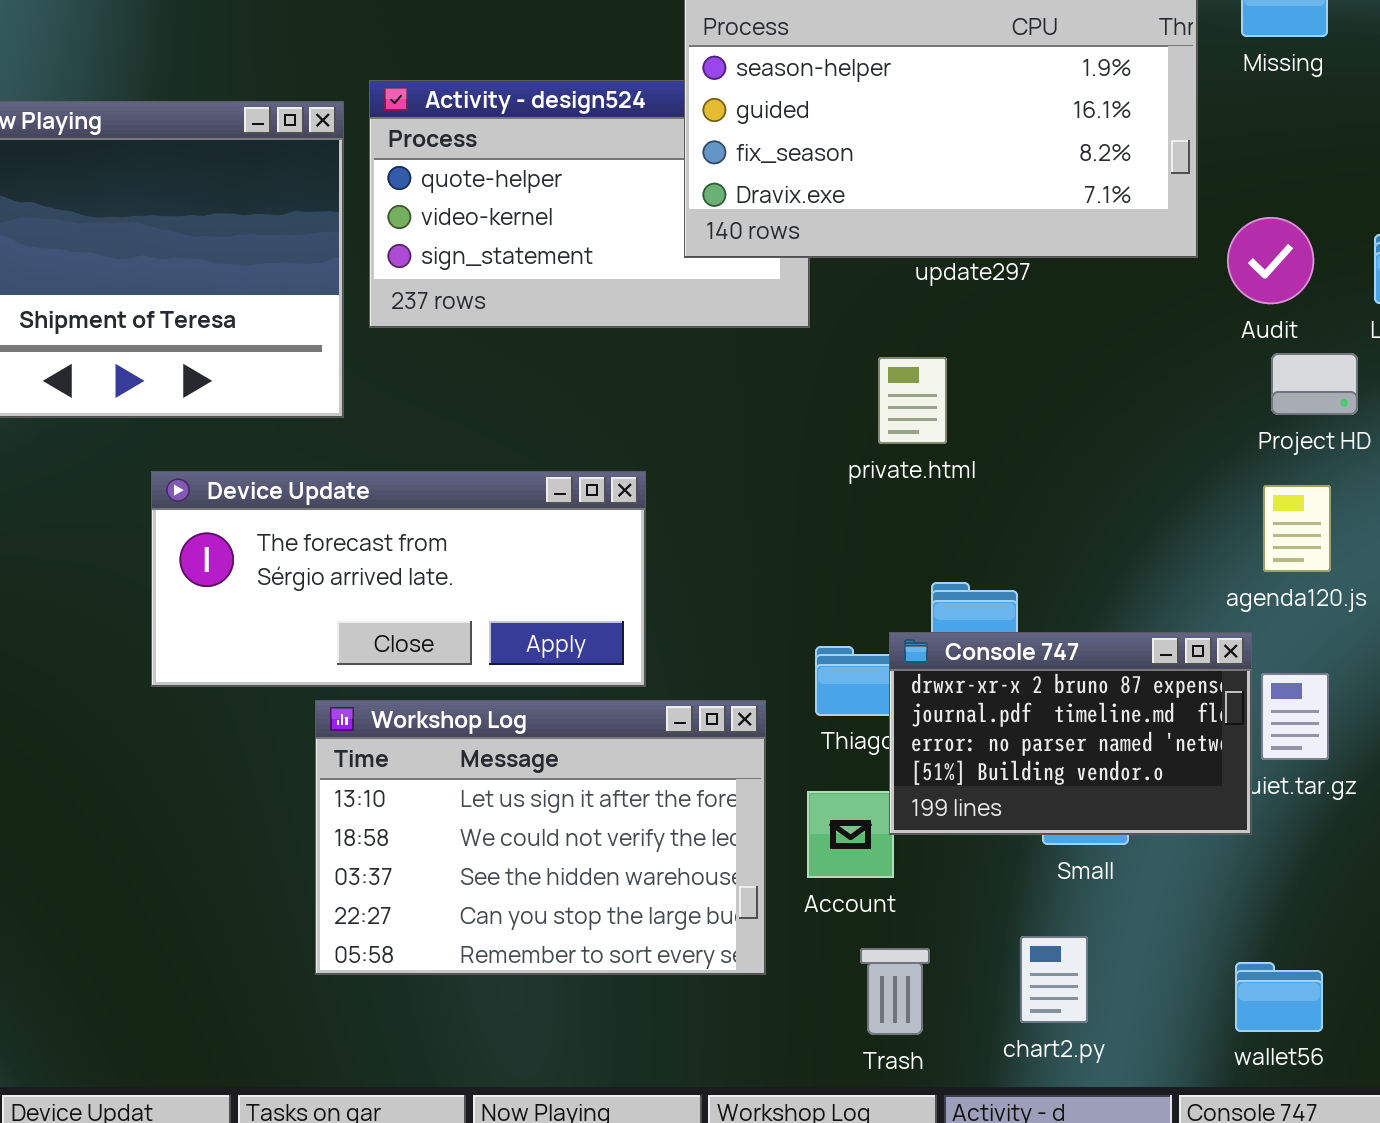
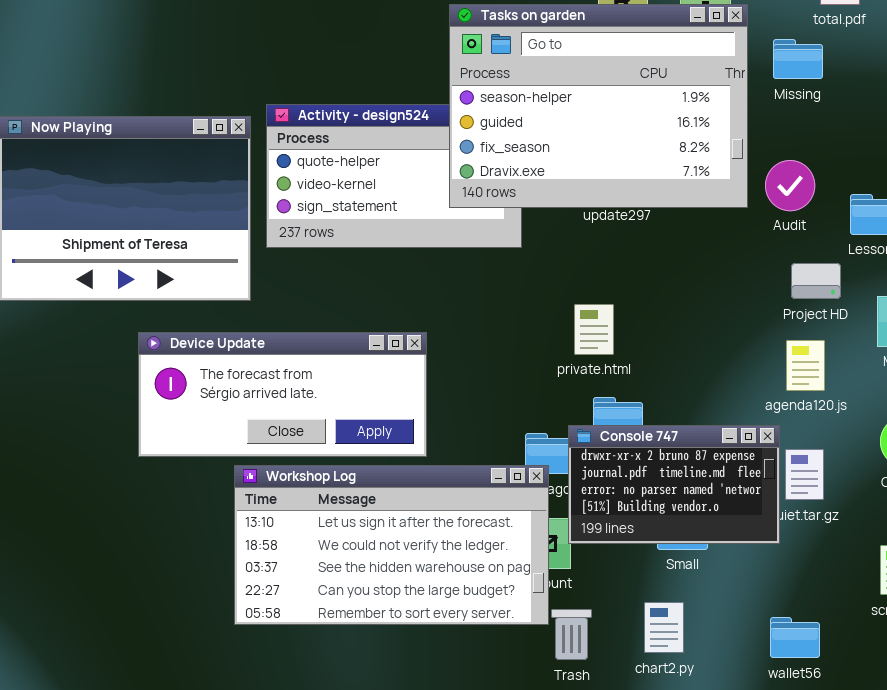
Audit: [1227,217,1314,304] -> [765,160,815,211], moved
private.html: [878,357,947,444] -> [574,304,614,355], moved
Workshop Log: [315,700,766,975] -> [234,465,549,625], resized

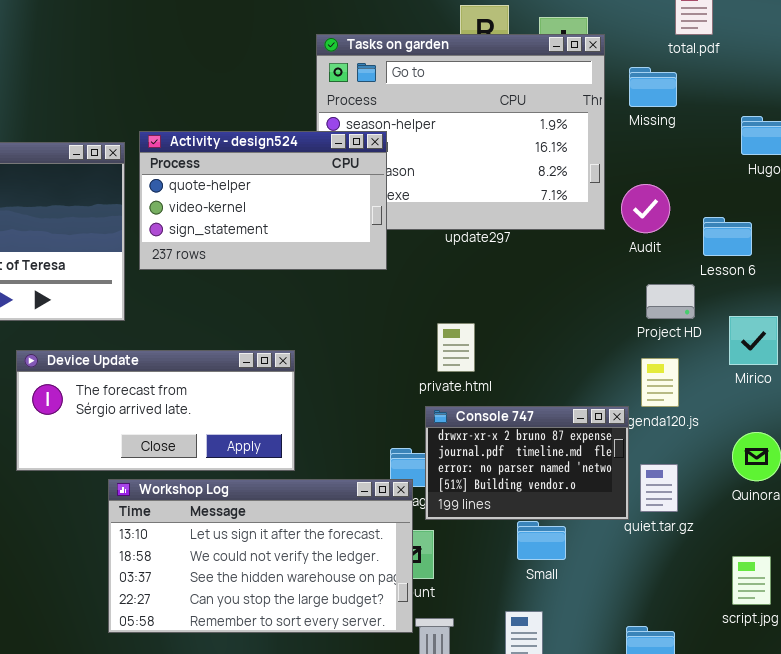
Activity - design524: [266,104,522,248] -> [139,131,387,270], raised
Console 747: [568,425,780,544] -> [425,406,629,520], moved

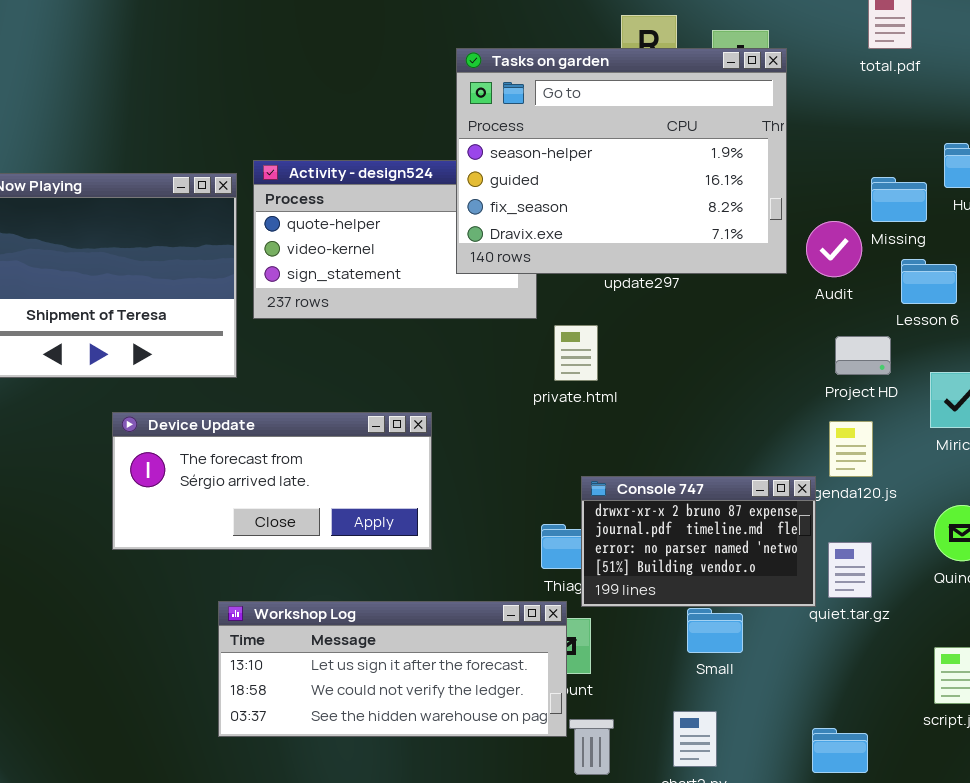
Tasks on garden: [316,34,605,230] -> [456,48,787,274], raised
Missing: [629,67,677,107] -> [871,177,927,222], moved
private.html: [437,323,475,372] -> [554,325,598,381], moved
Workshop Log: [108,479,413,633] -> [218,601,567,737], resized

